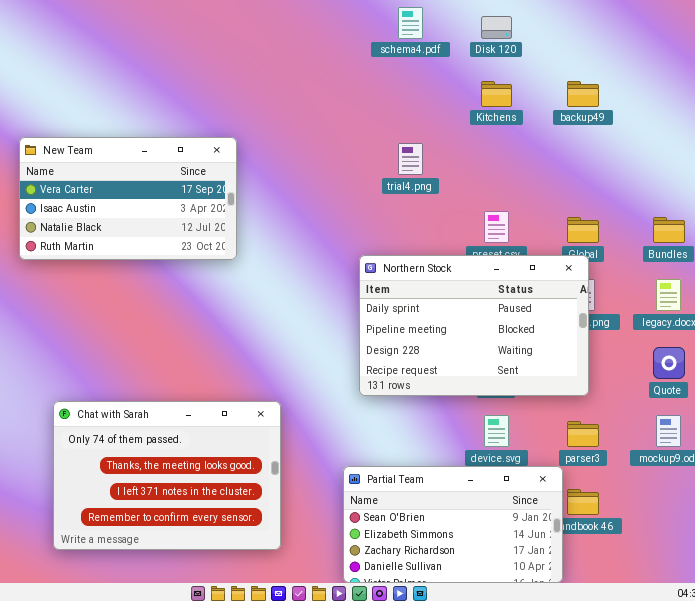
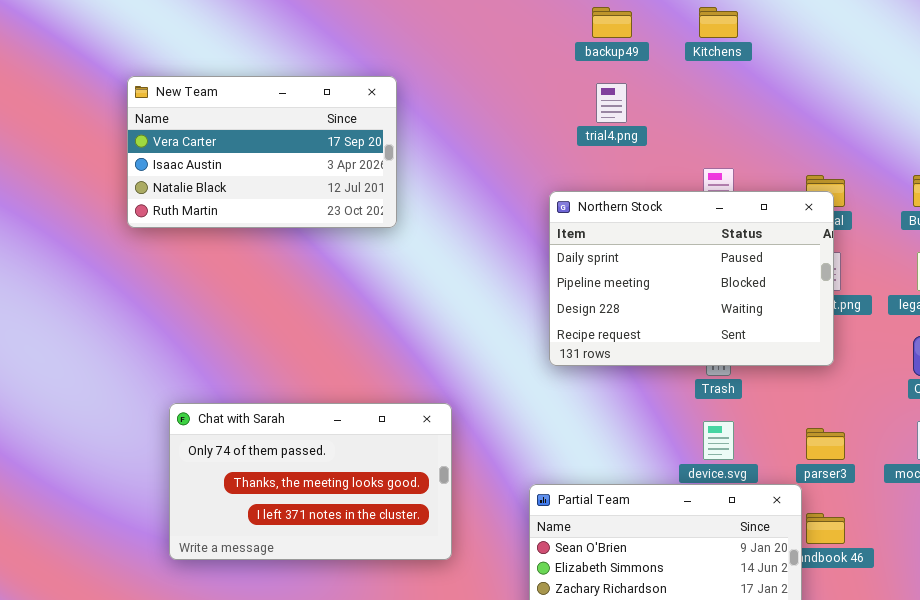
backup49: [567,81,599,107] -> [592,7,632,38], moved
Northern Stock: [359,255,589,396] -> [549,191,834,366], moved
Chat with Sarah: [53,401,281,550] -> [169,403,452,560], resized

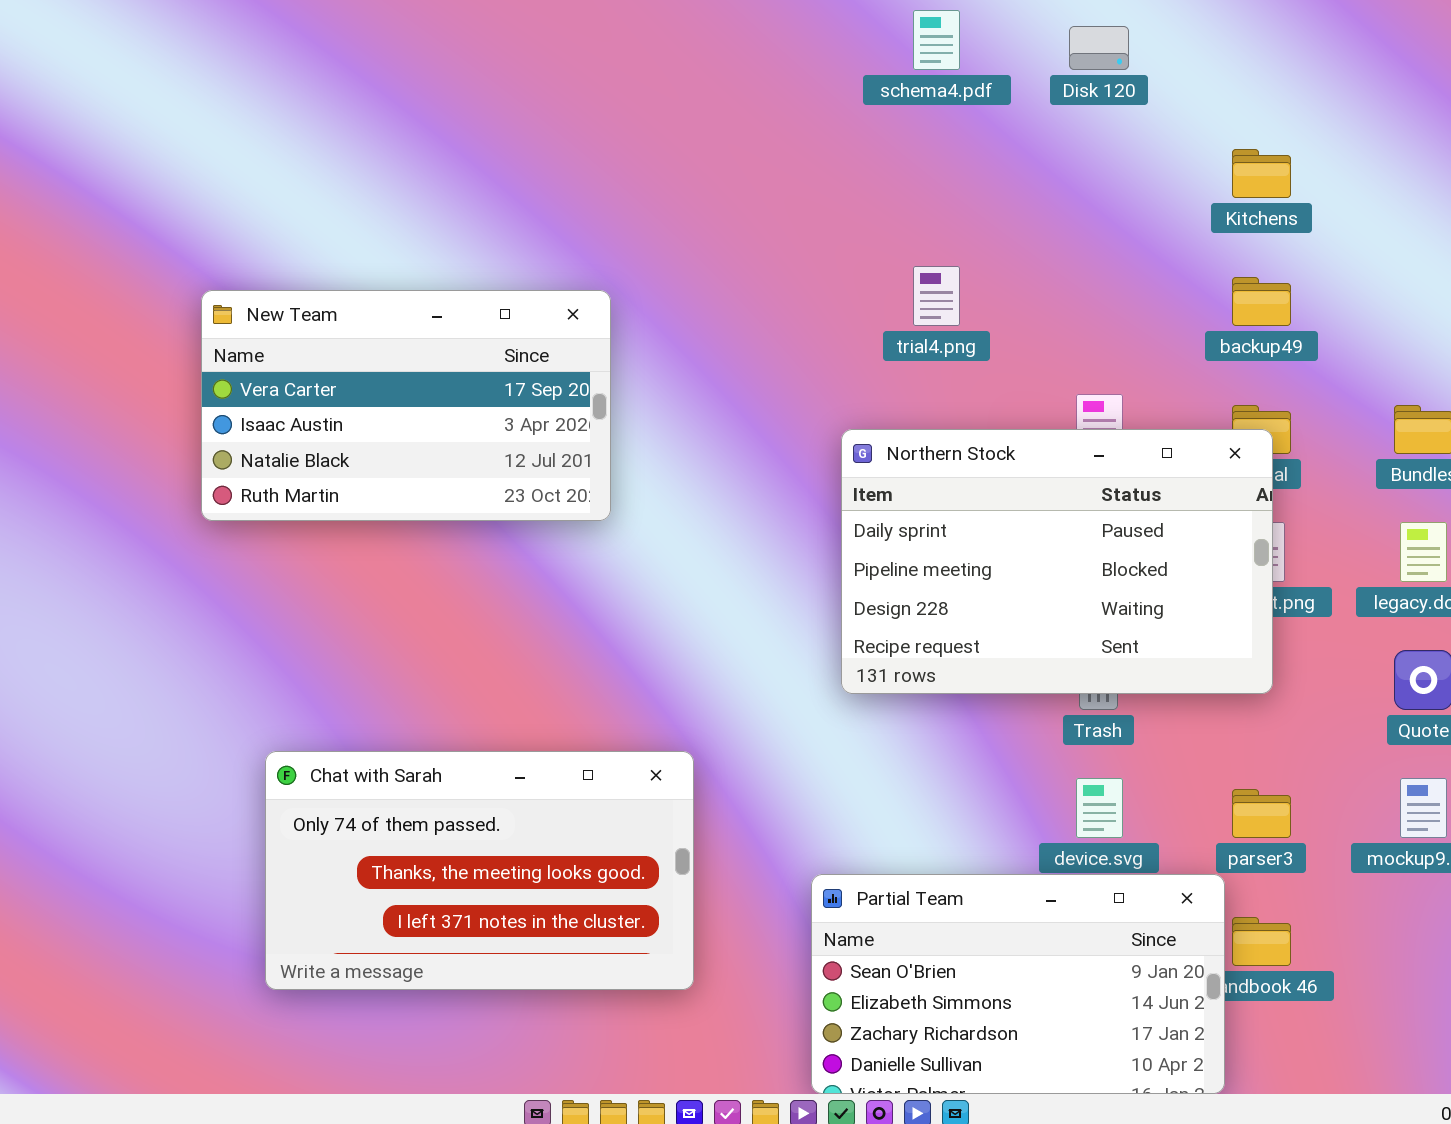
backup49: [592,7,632,38] -> [1232,277,1291,326], moved
Kitchens: [699,7,738,38] -> [1232,149,1291,198], moved
New Team: [127,76,397,228] -> [201,290,611,521], moved

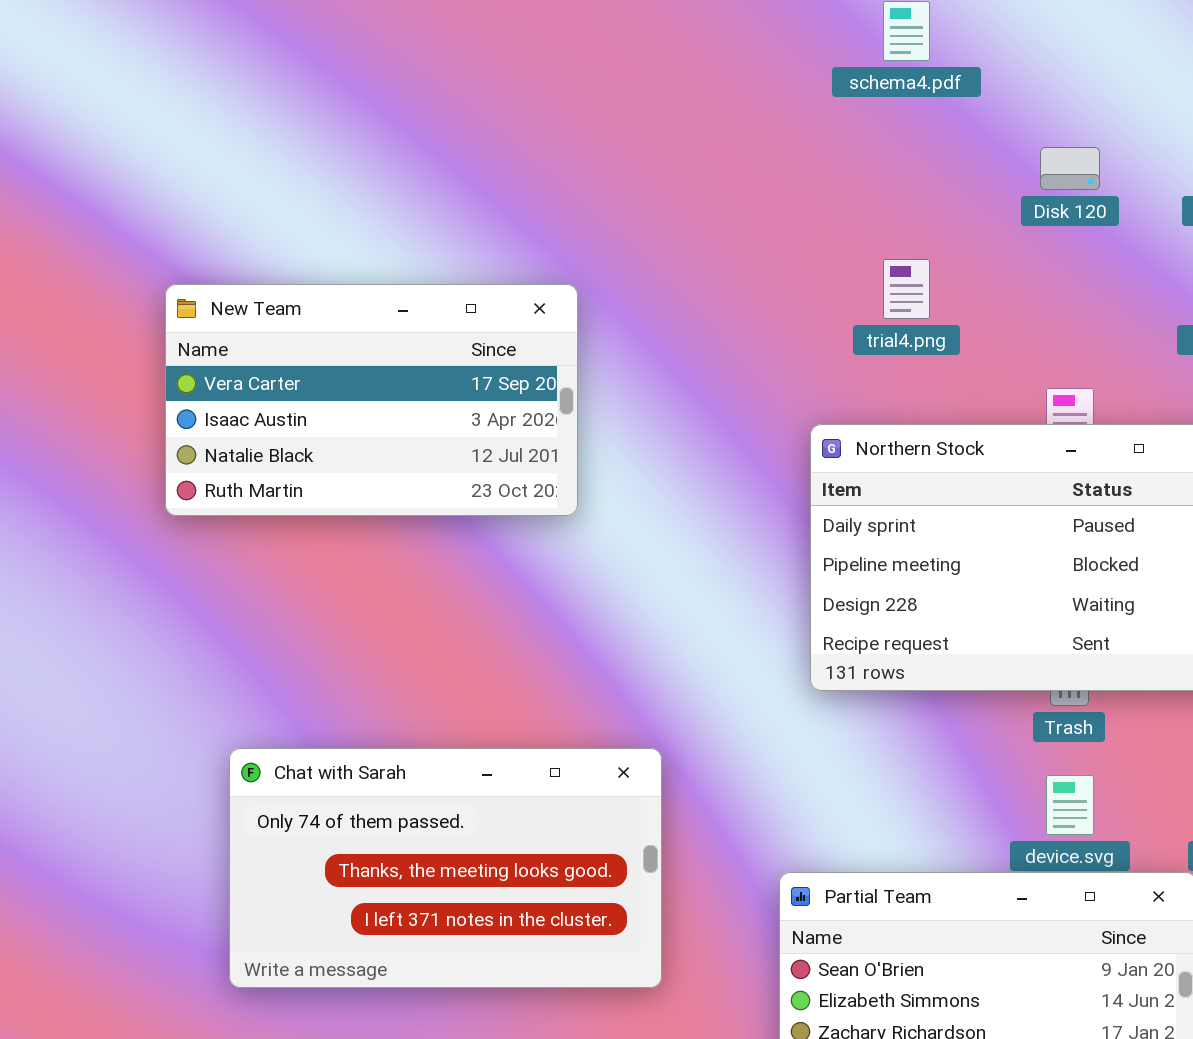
Disk 120: [1069,26,1129,70] -> [1040,147,1100,190], moved

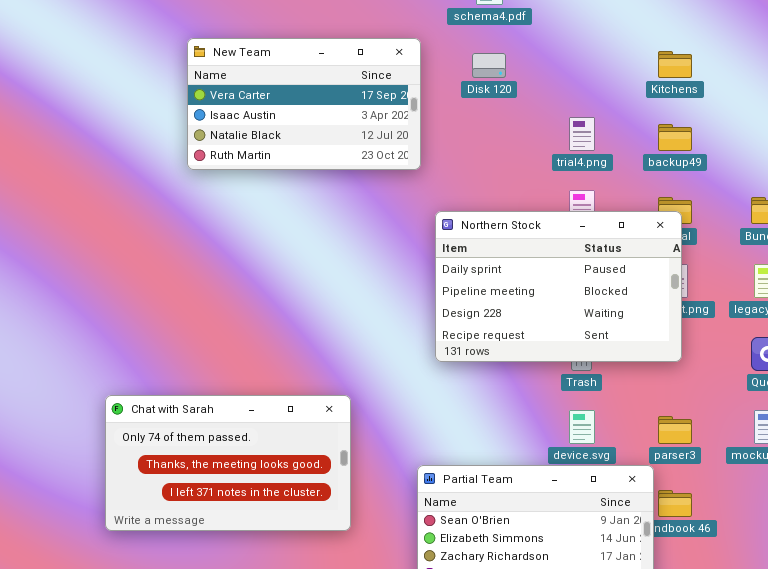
Disk 120: [1040,147,1100,190] -> [472,53,506,78], moved
trial4.png: [883,259,930,319] -> [569,117,595,151], moved
New Team: [165,284,578,516] -> [187,38,421,170], moved

